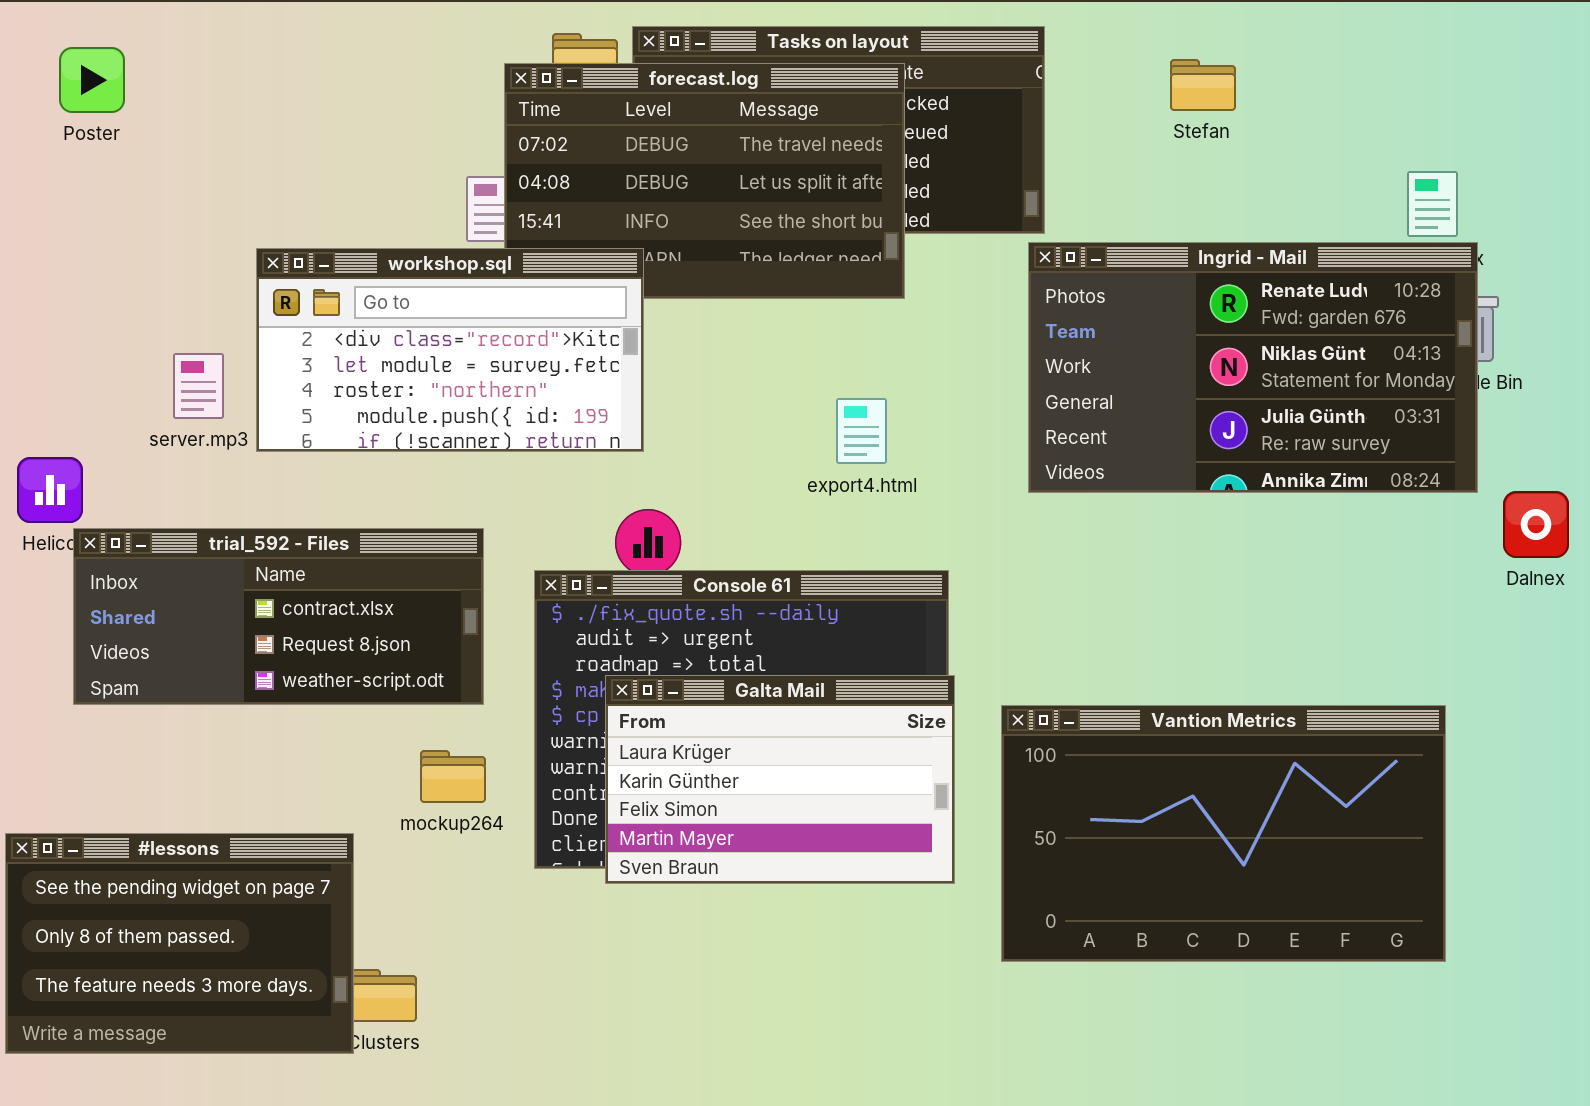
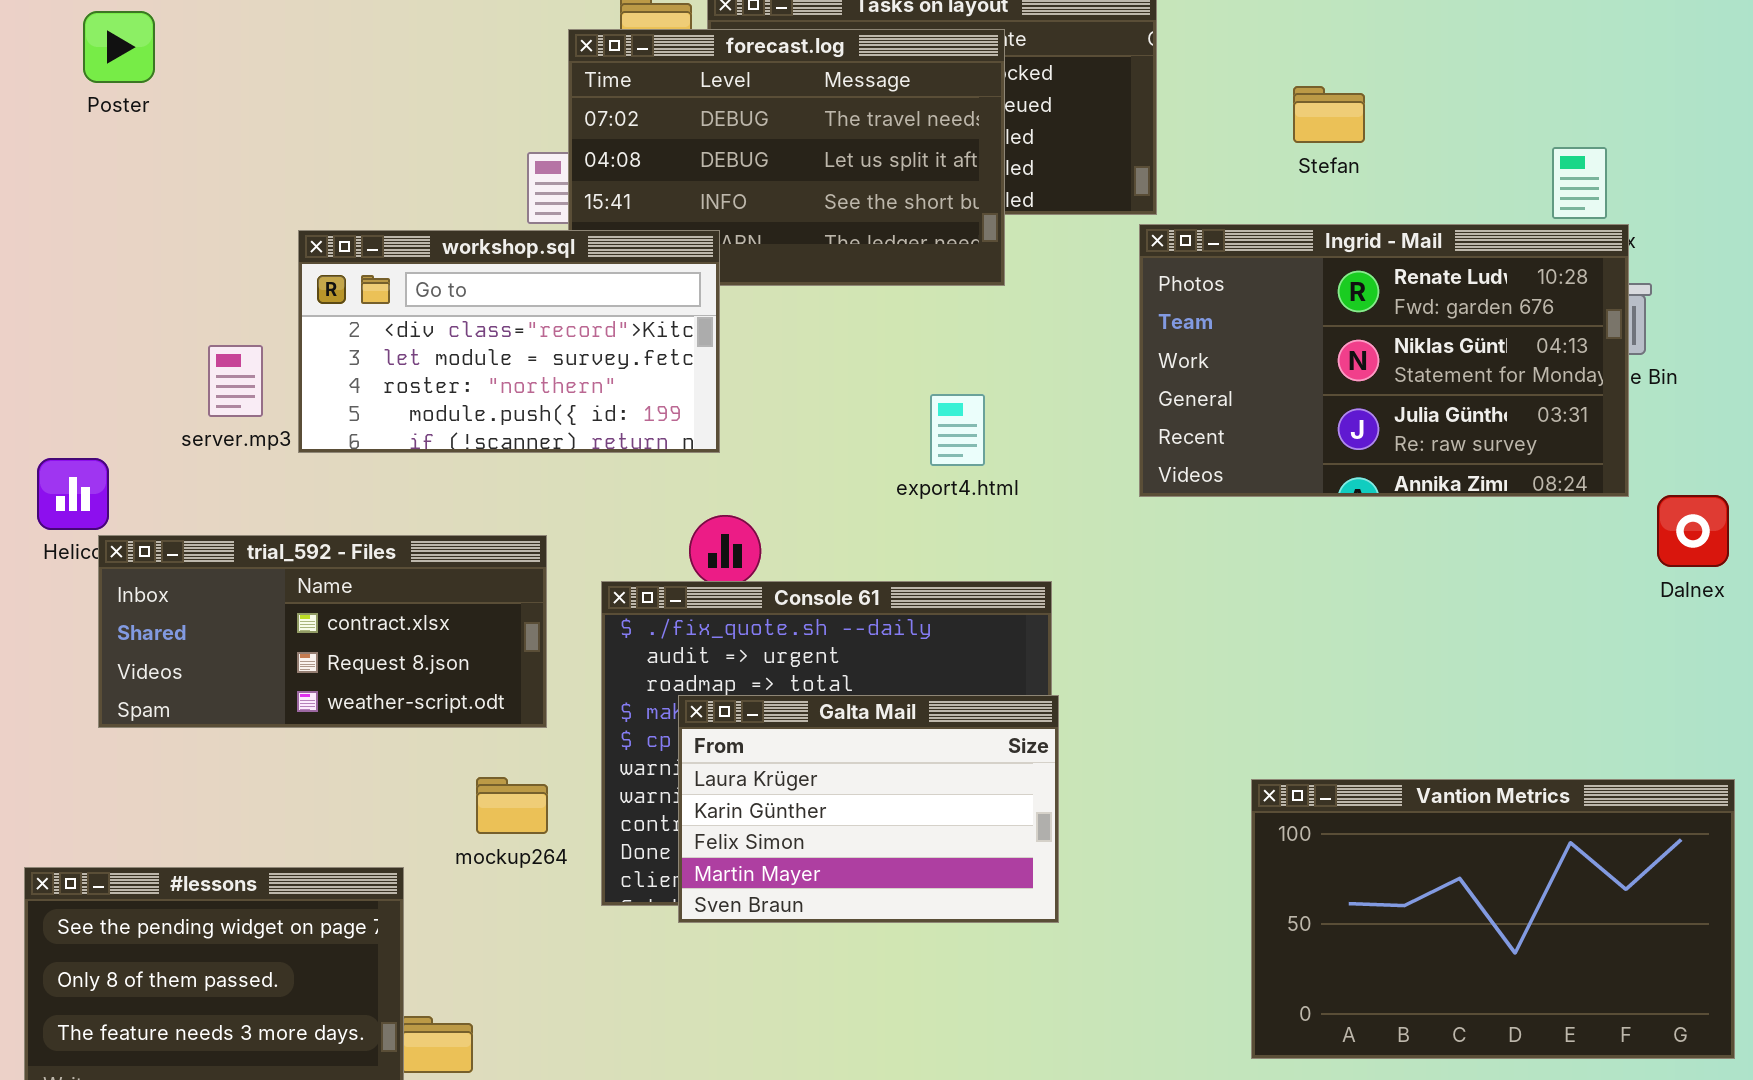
Stefan: [1170,59,1236,111] -> [1293,86,1365,143], moved
Vantion Metrics: [1001,705,1446,962] -> [1251,779,1735,1059], moved

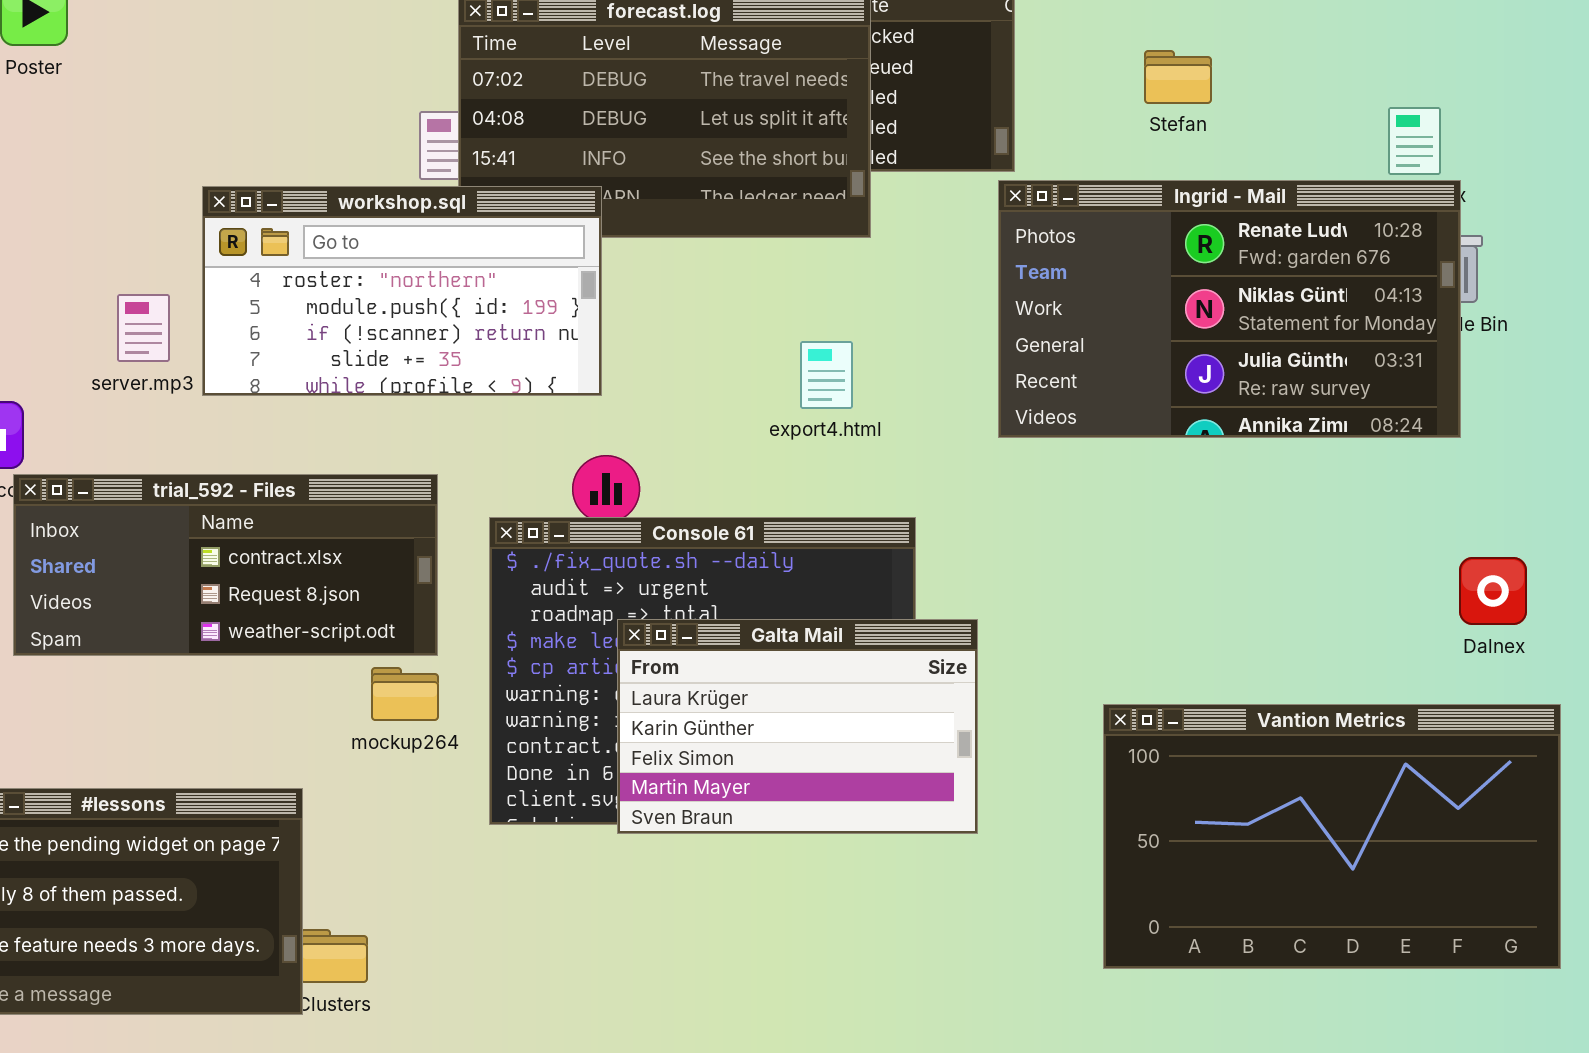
workshop.sql: [298,230,720,453] -> [202,186,602,396], scrolled down 2 rows
Dalnex: [1657,495,1729,567] -> [1459,557,1527,625], moved
Galta Mail: [678,695,1059,923] -> [617,619,978,834], moved
mockup264: [476,777,548,834] -> [371,667,439,721], moved

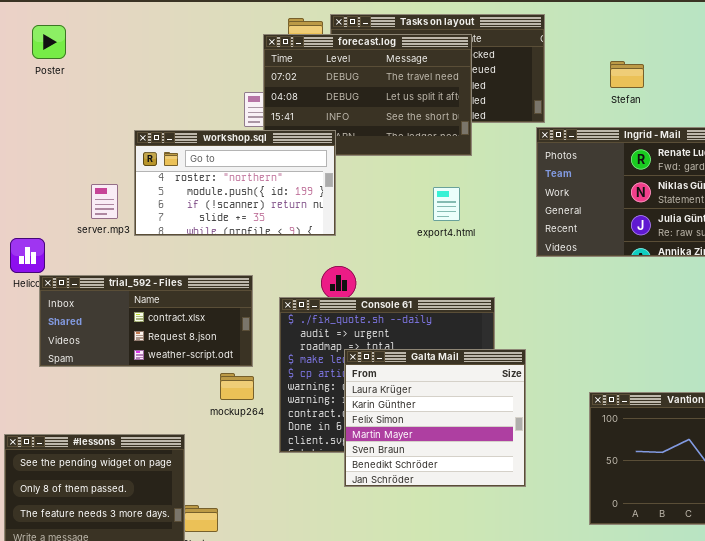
export4.html: [800,341,853,409] -> [433,187,460,221], moved
Galta Mail: [617,619,978,834] -> [344,349,526,487], resized

